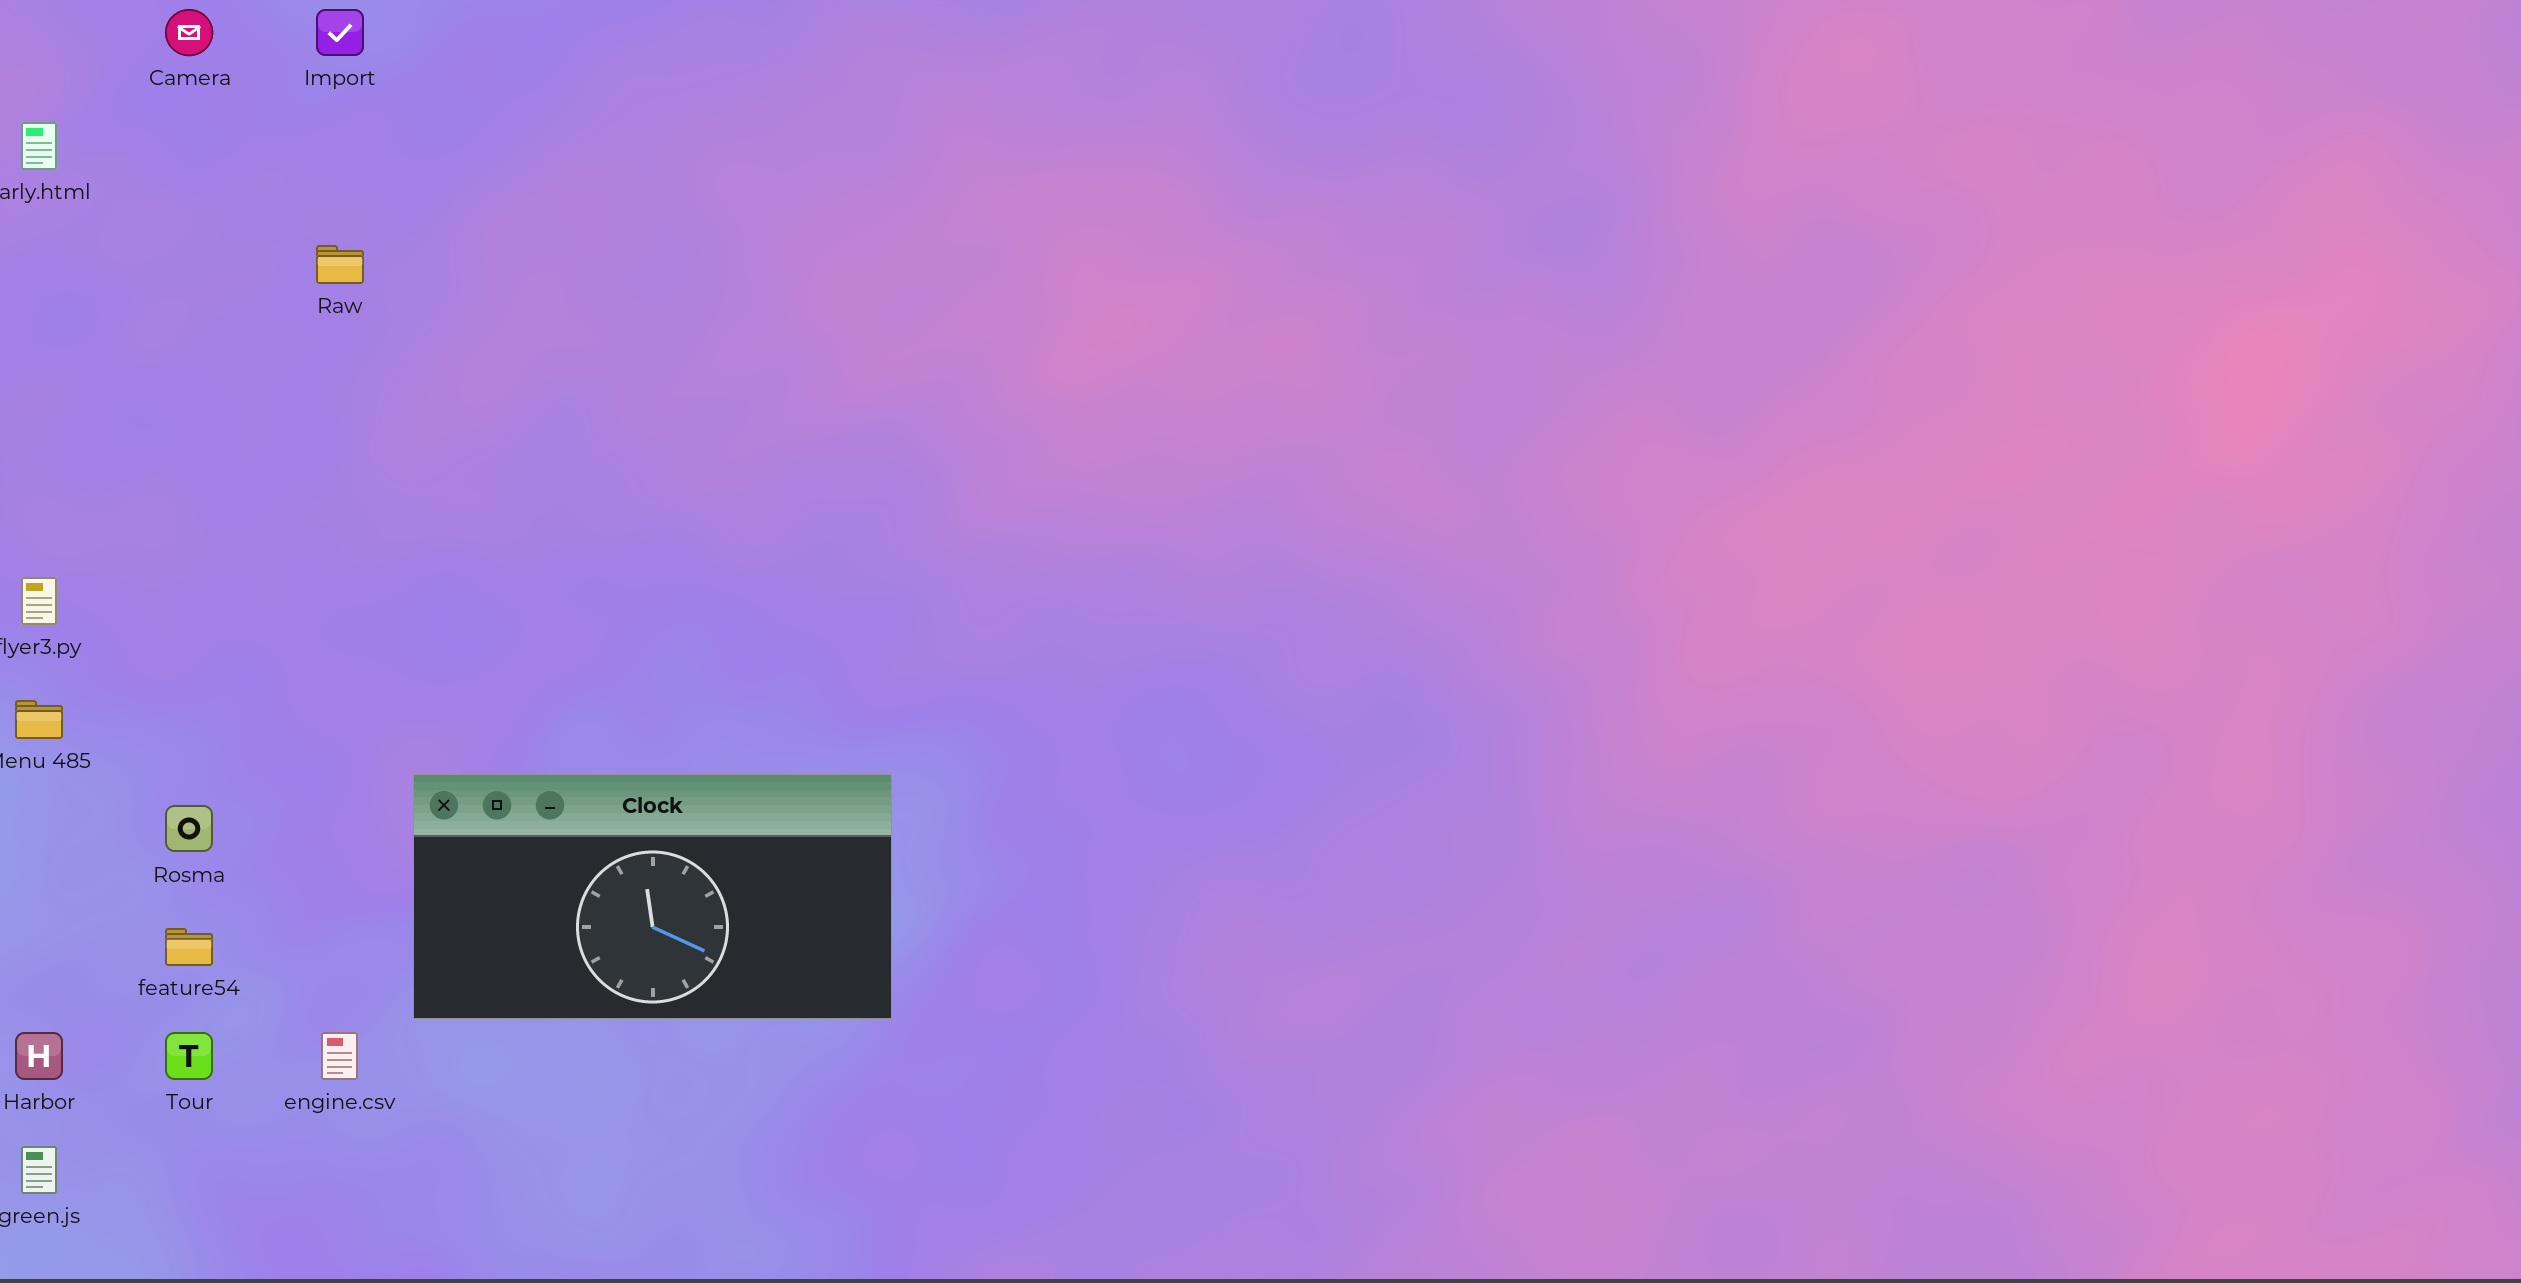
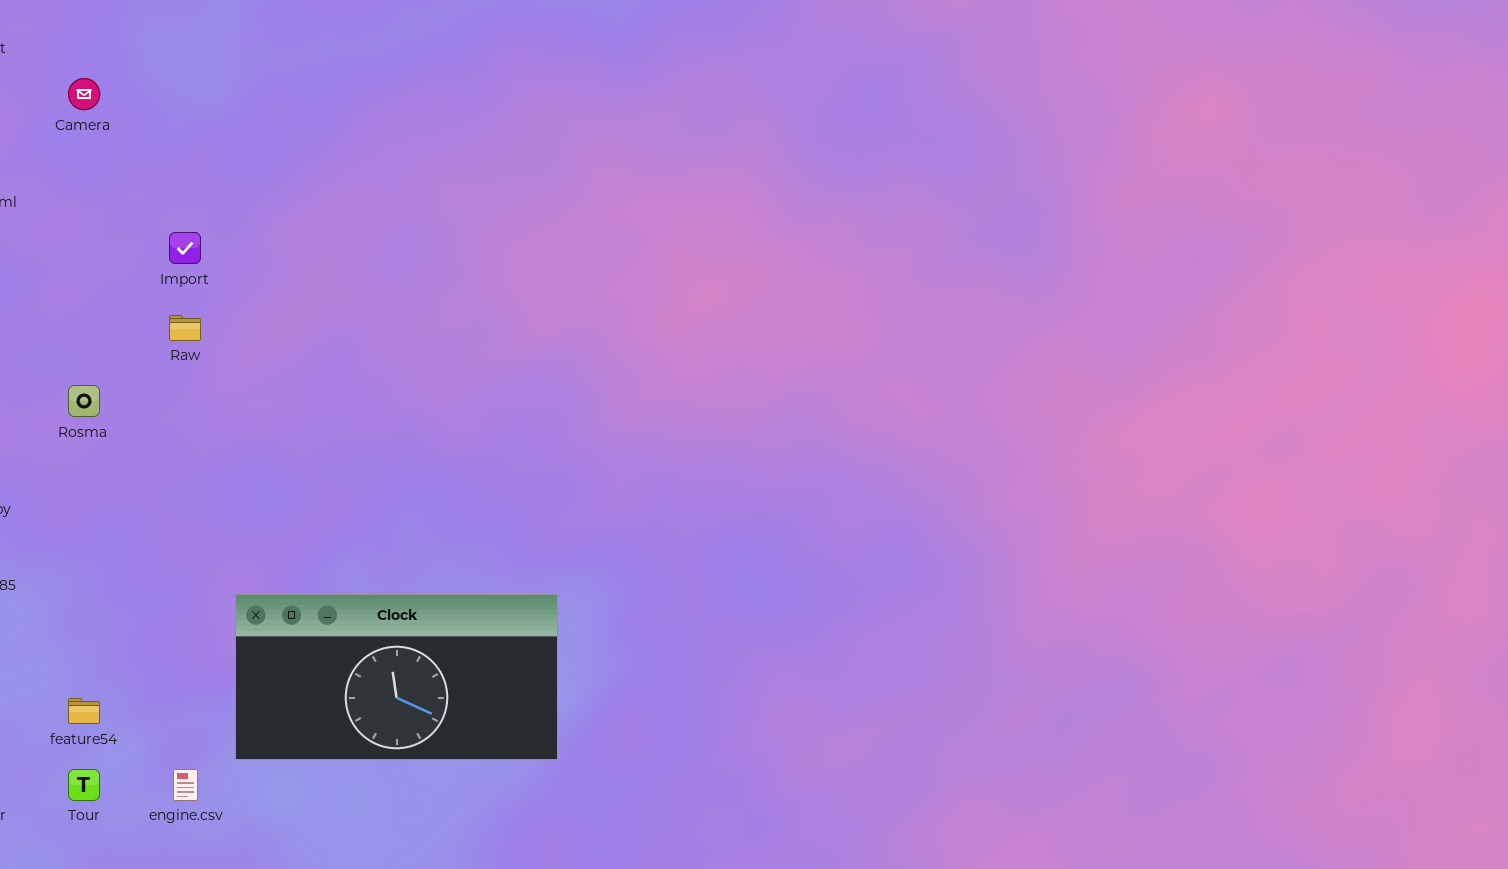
Import: [316,9,364,56] -> [169,232,201,264], moved
Raw: [316,245,364,284] -> [169,315,201,341], moved
Rosma: [165,805,213,852] -> [68,385,100,417], moved

